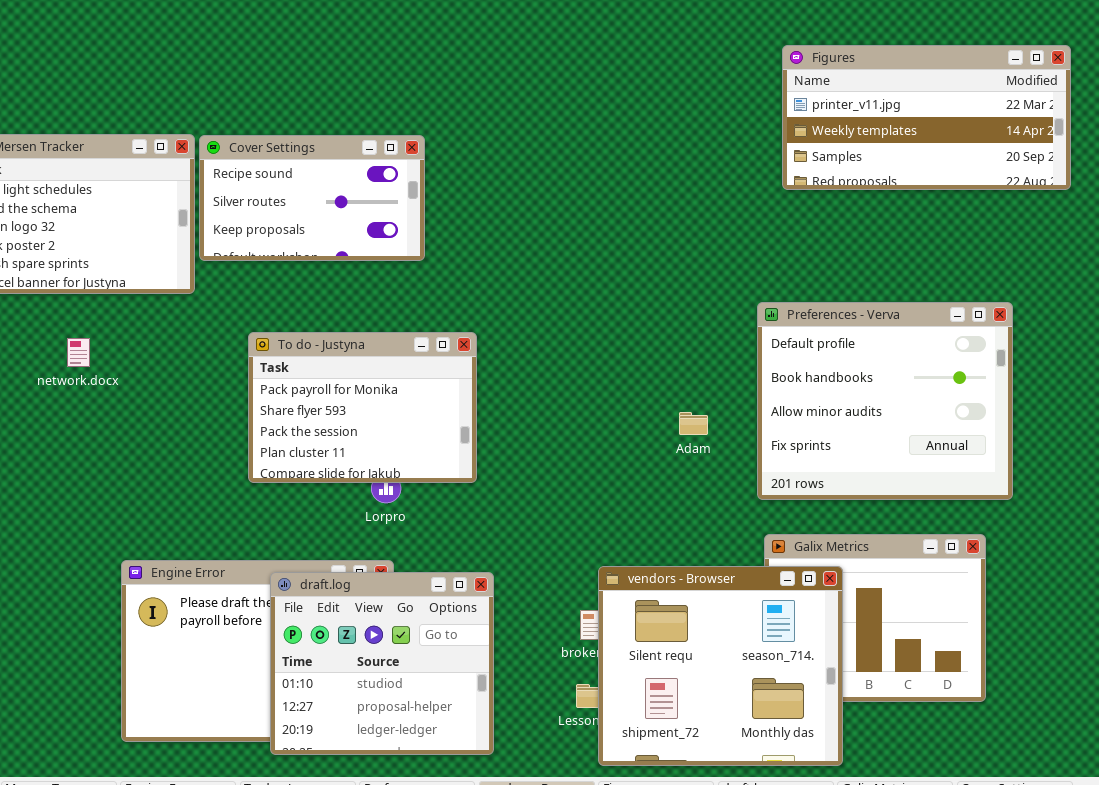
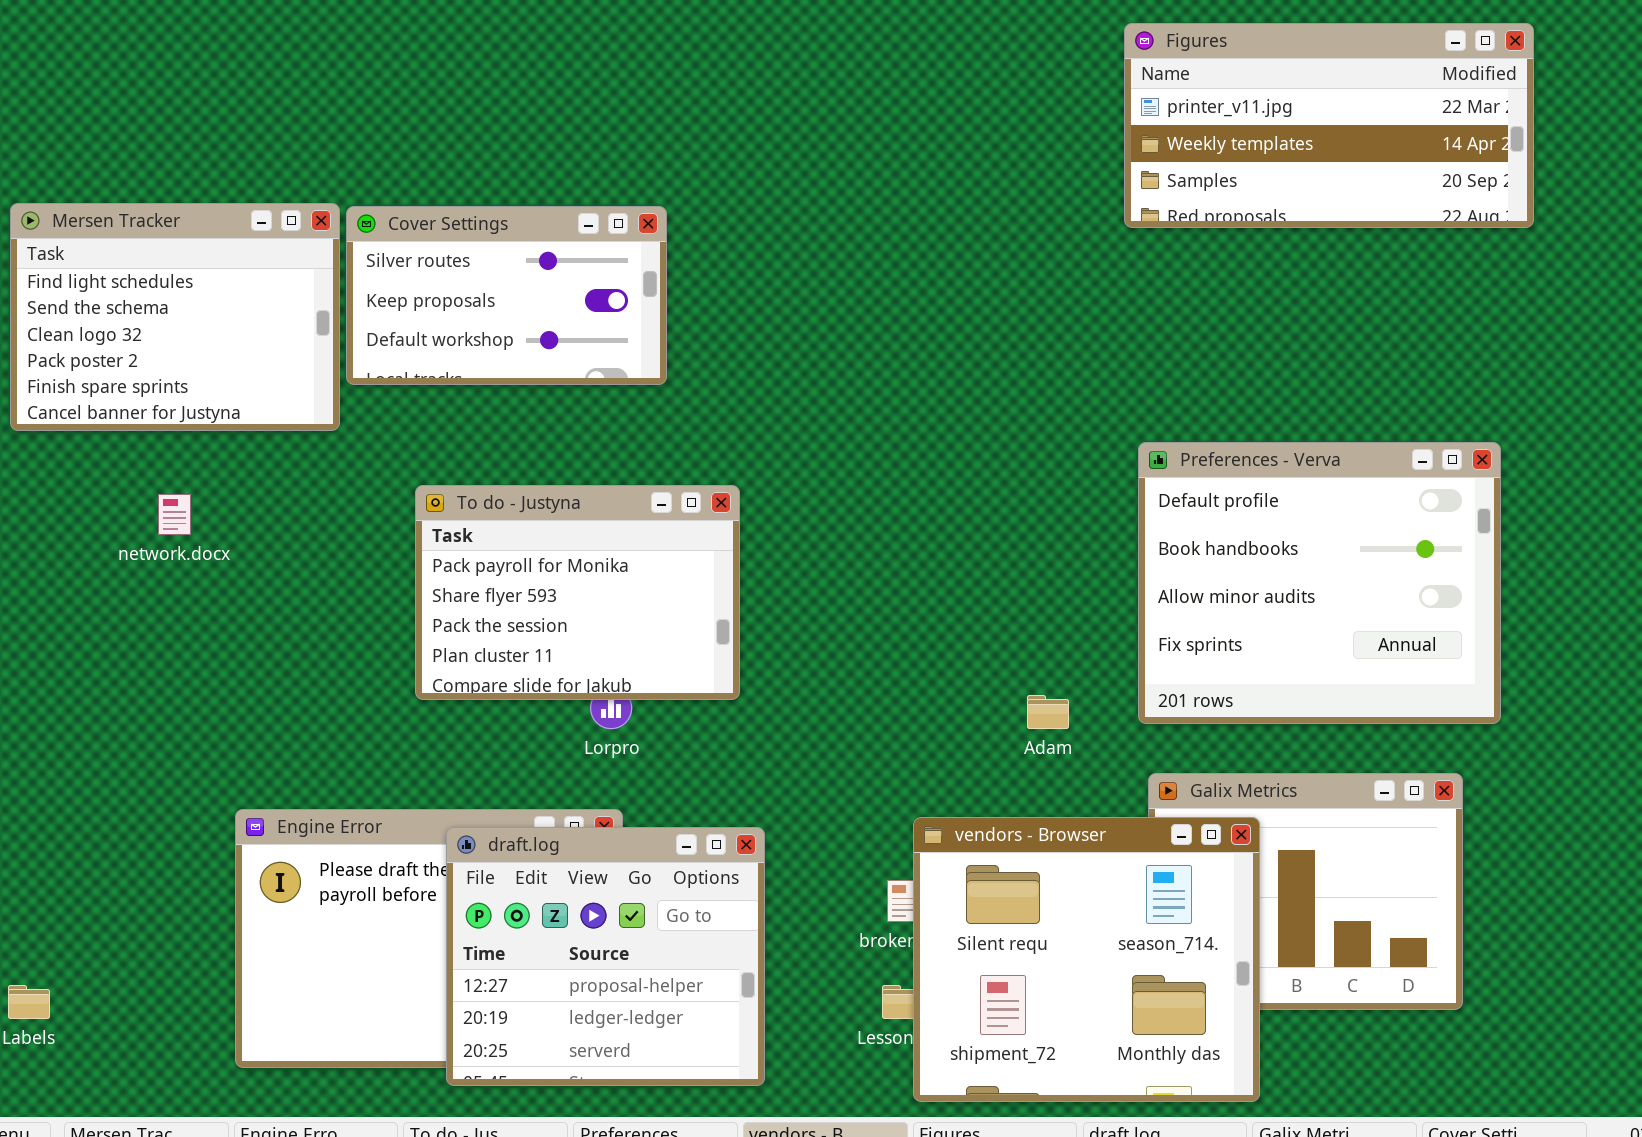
Figures: [782,45,1071,190] -> [1124,23,1534,228], moved
Cover Settings: [199,135,425,261] -> [346,206,667,385], scrolled down 1 row
Adam: [679,412,708,435] -> [1027,695,1069,729], moved
draft.log: [270,572,494,755] -> [446,827,765,1086], scrolled down 1 row

